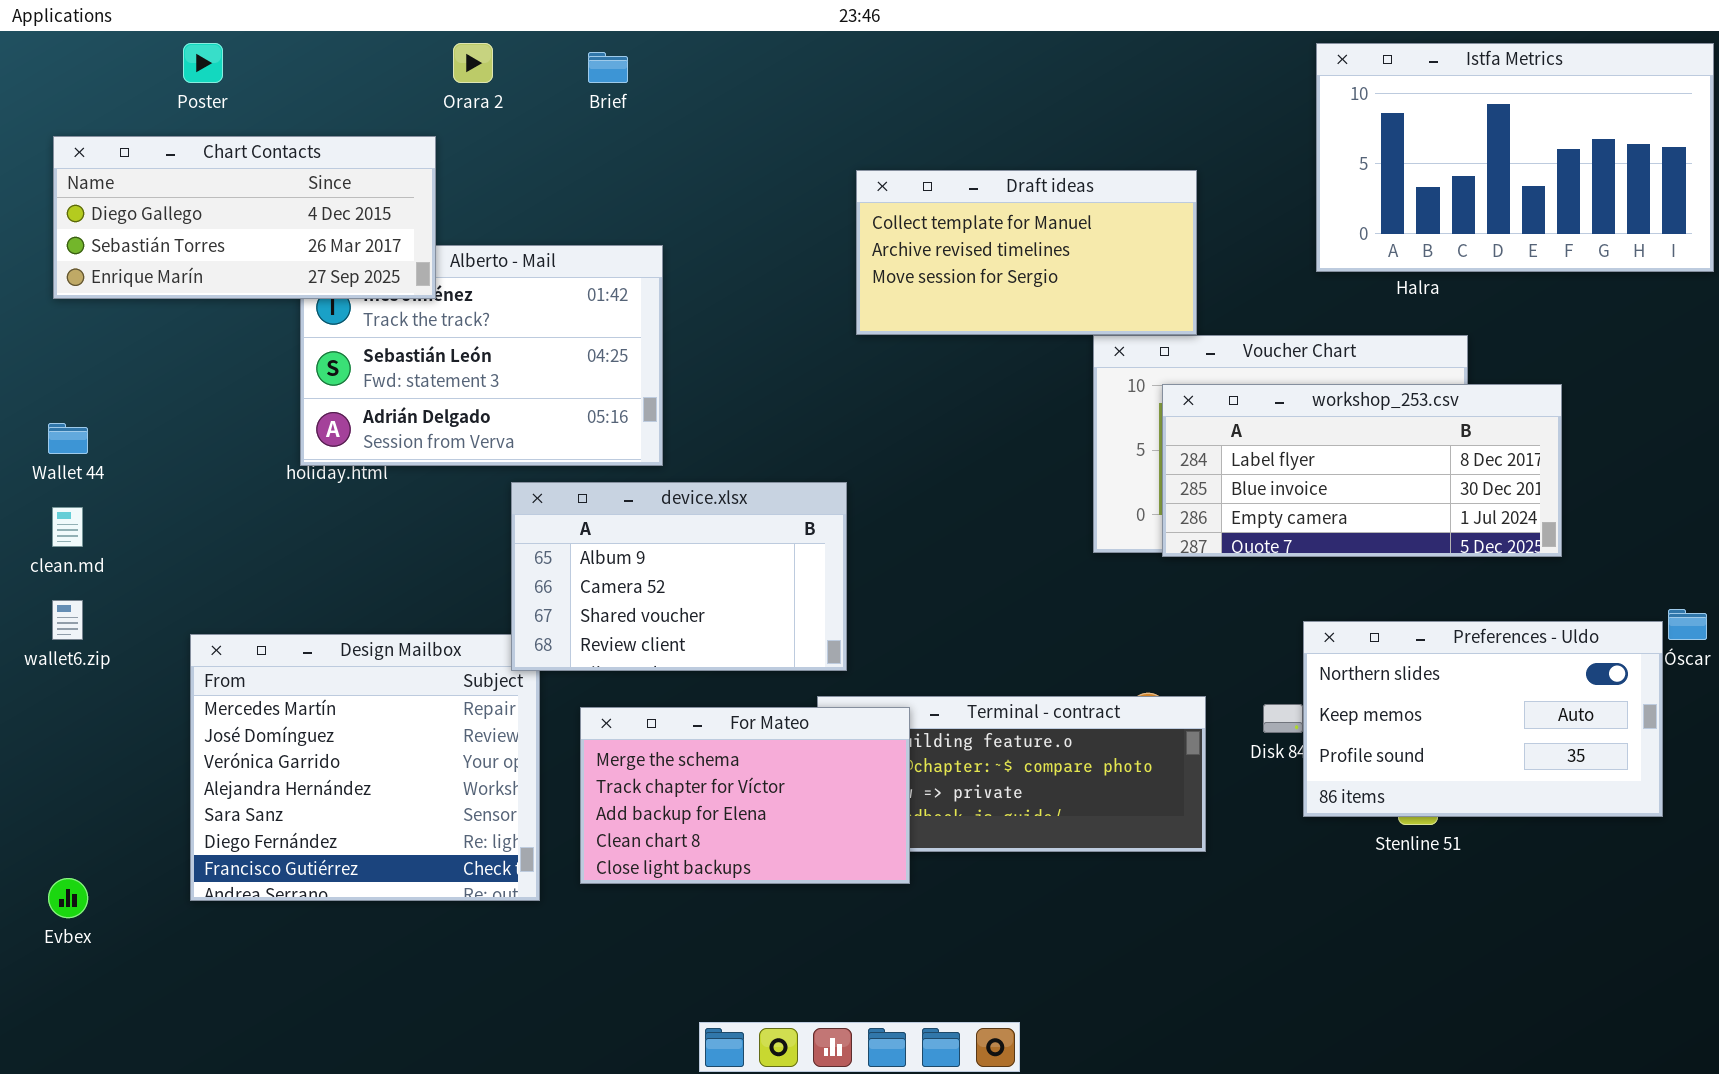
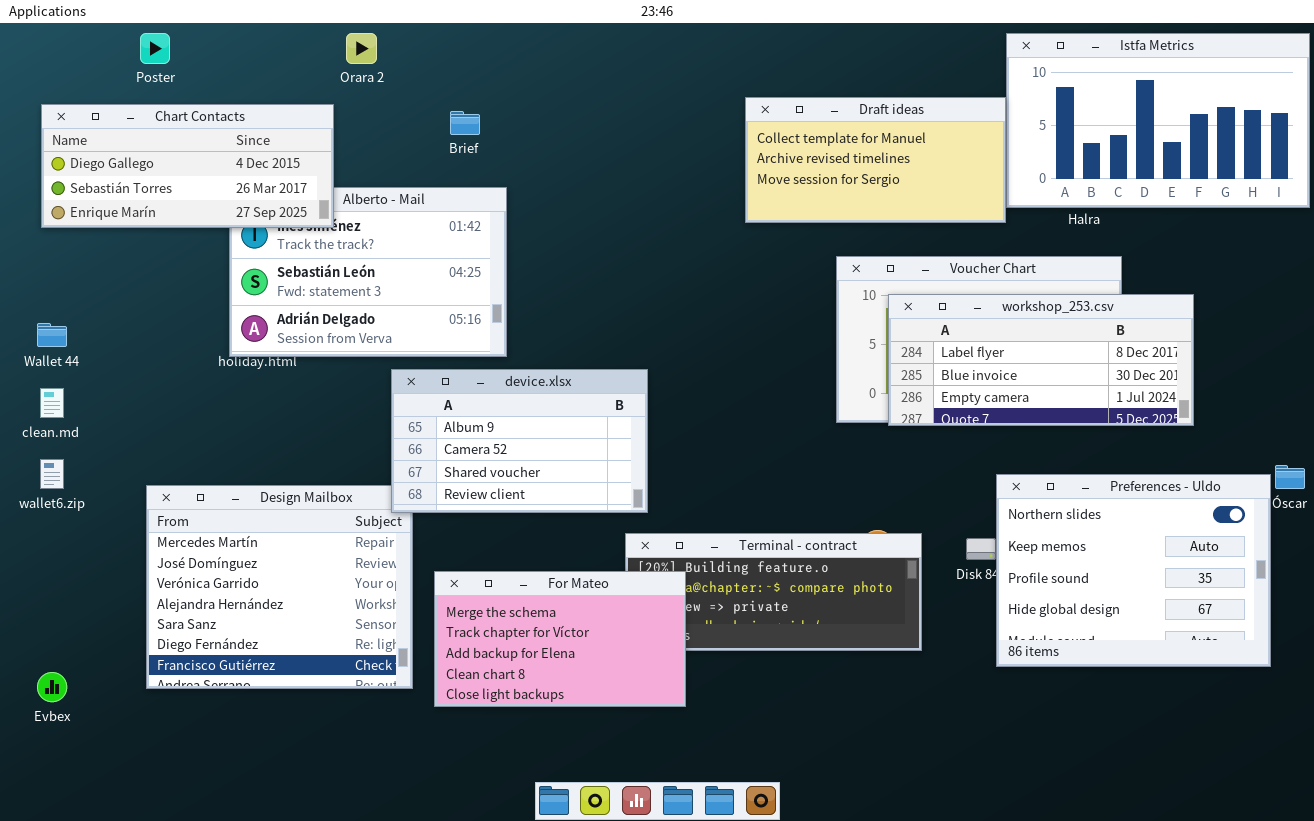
Brief: [588,52,628,83] -> [450,111,480,135], moved
Draft ideas: [856,170,1197,335] -> [745,97,1006,223], moved
Preferences - Uldo: [1303,621,1663,817] -> [996,474,1271,667], resized
For Mateo: [580,707,910,884] -> [434,571,686,707], moved

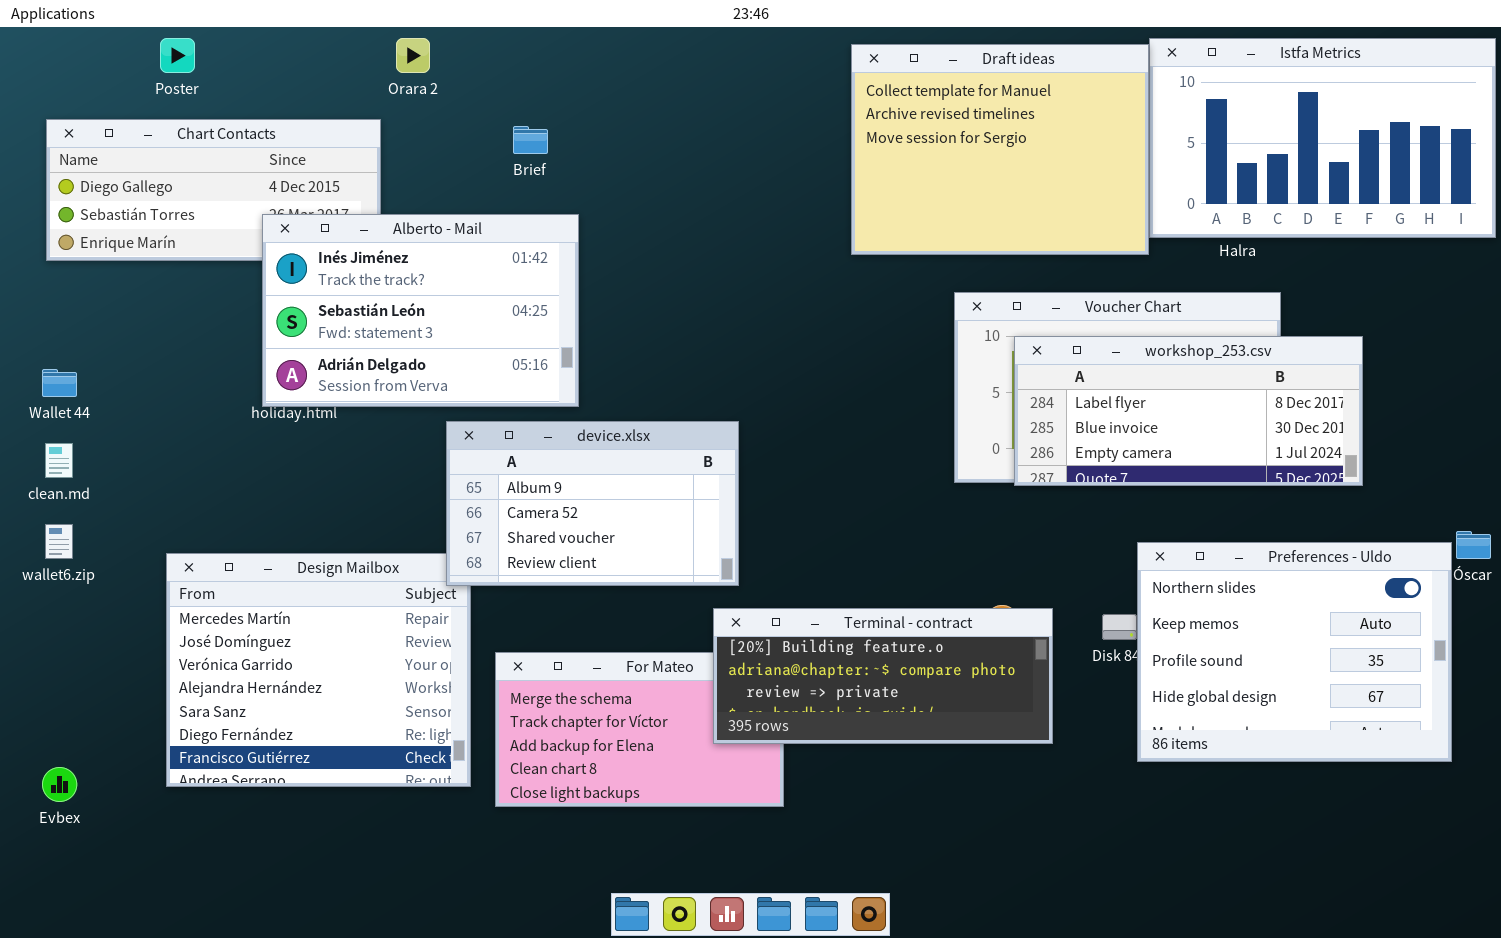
Draft ideas: [745,97,1006,223] -> [851,44,1149,255], resized
Alberto - Mail: [229,187,507,357] -> [262,214,579,407], raised
Terminal - contract: [625,533,922,651] -> [713,608,1053,744], raised

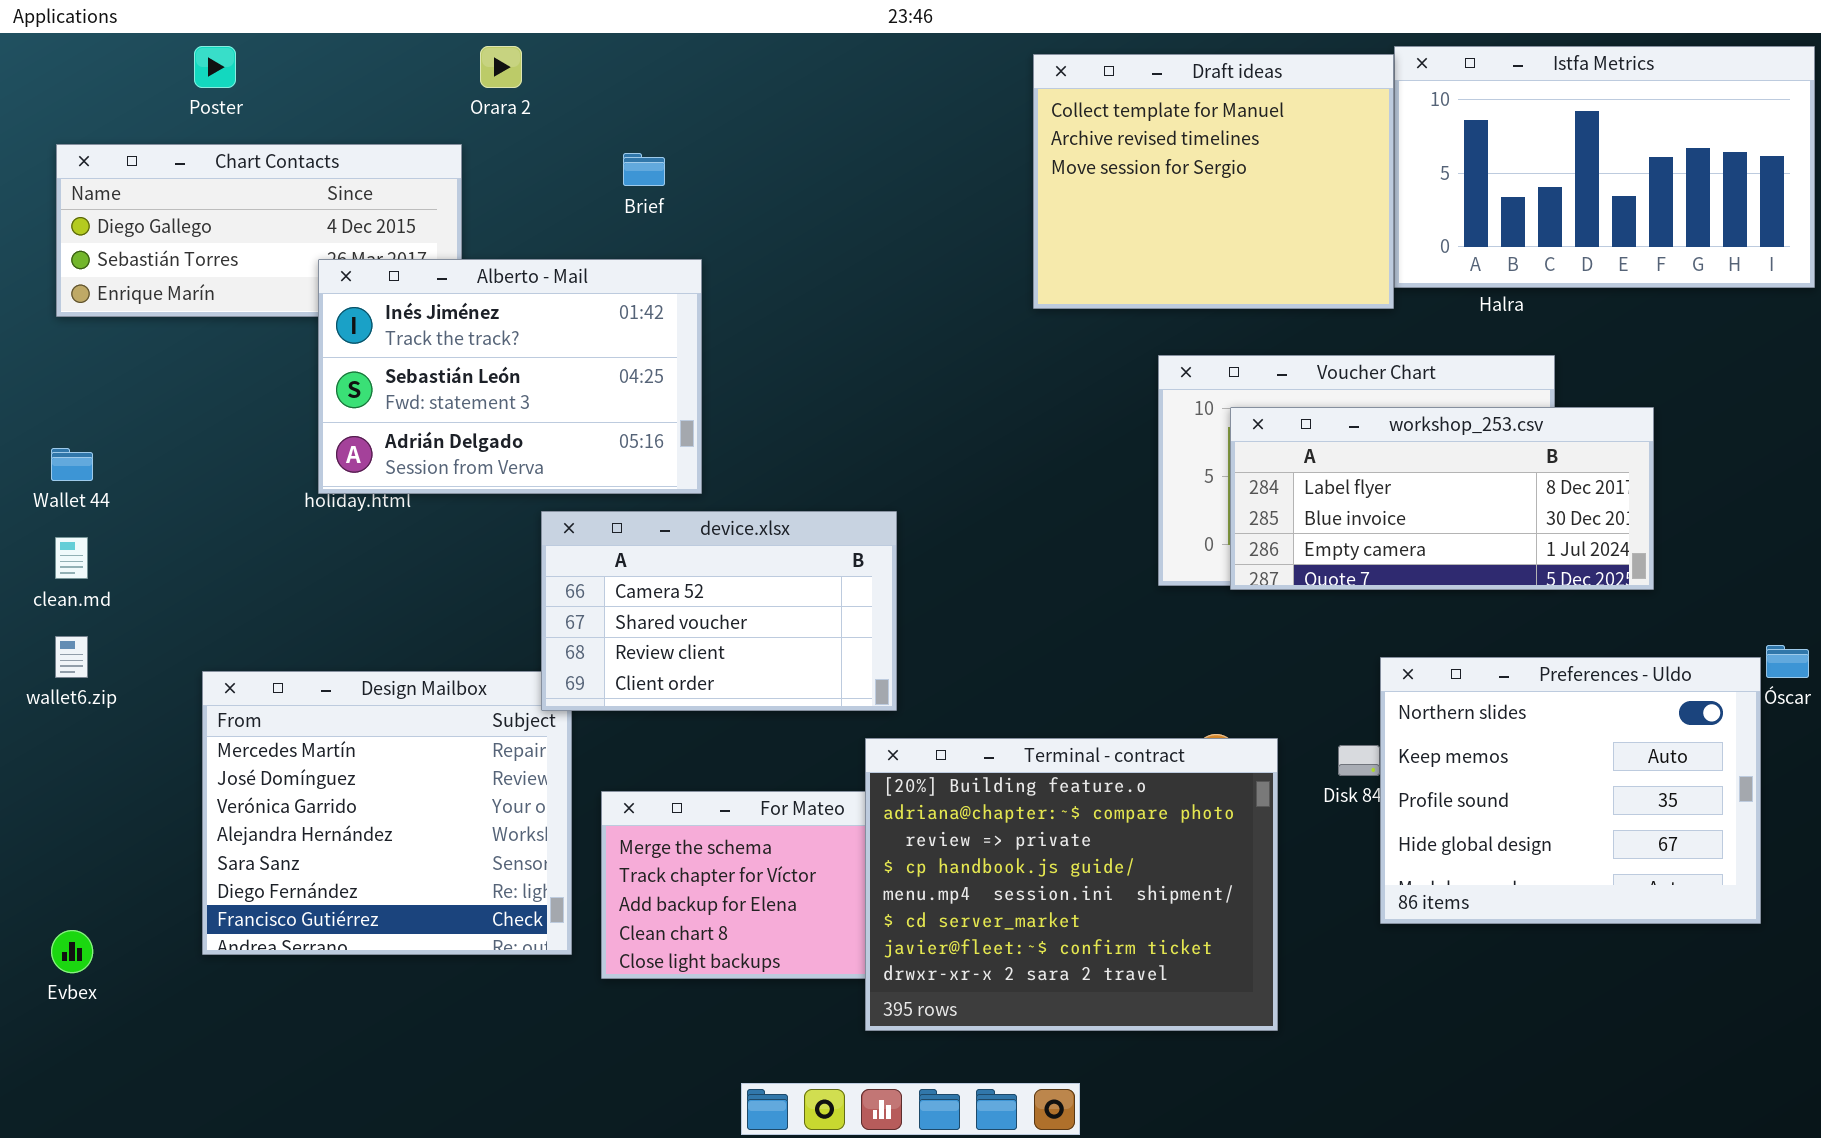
device.xlsx: [446,421,739,586] -> [541,511,897,711], scrolled down 1 row
Terminal - contract: [713,608,1053,744] -> [865,738,1278,1031], resized

